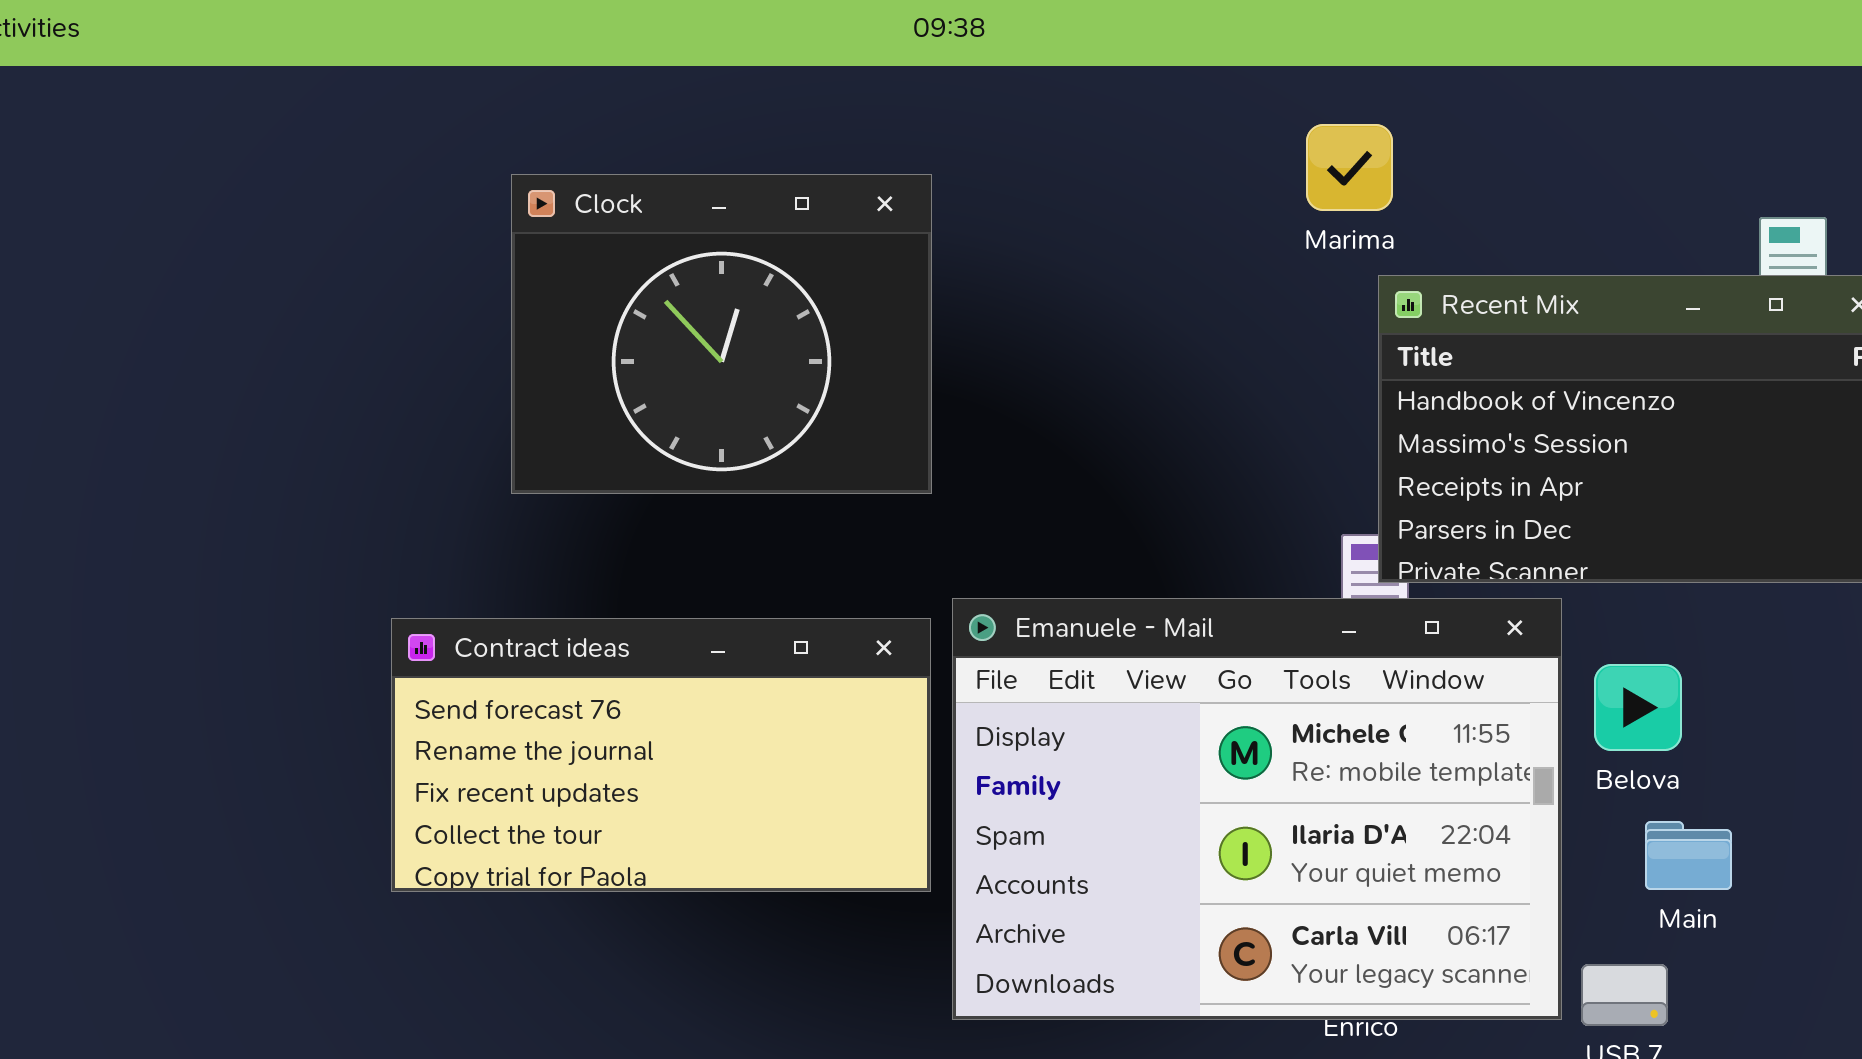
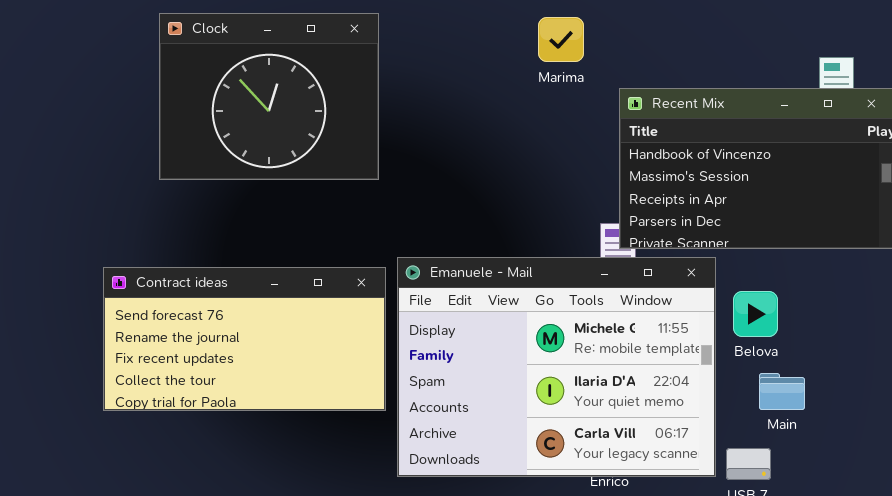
Marima: [1306,124,1393,211] -> [538,17,584,62], moved
Clock: [511,174,932,494] -> [159,13,379,180], moved

